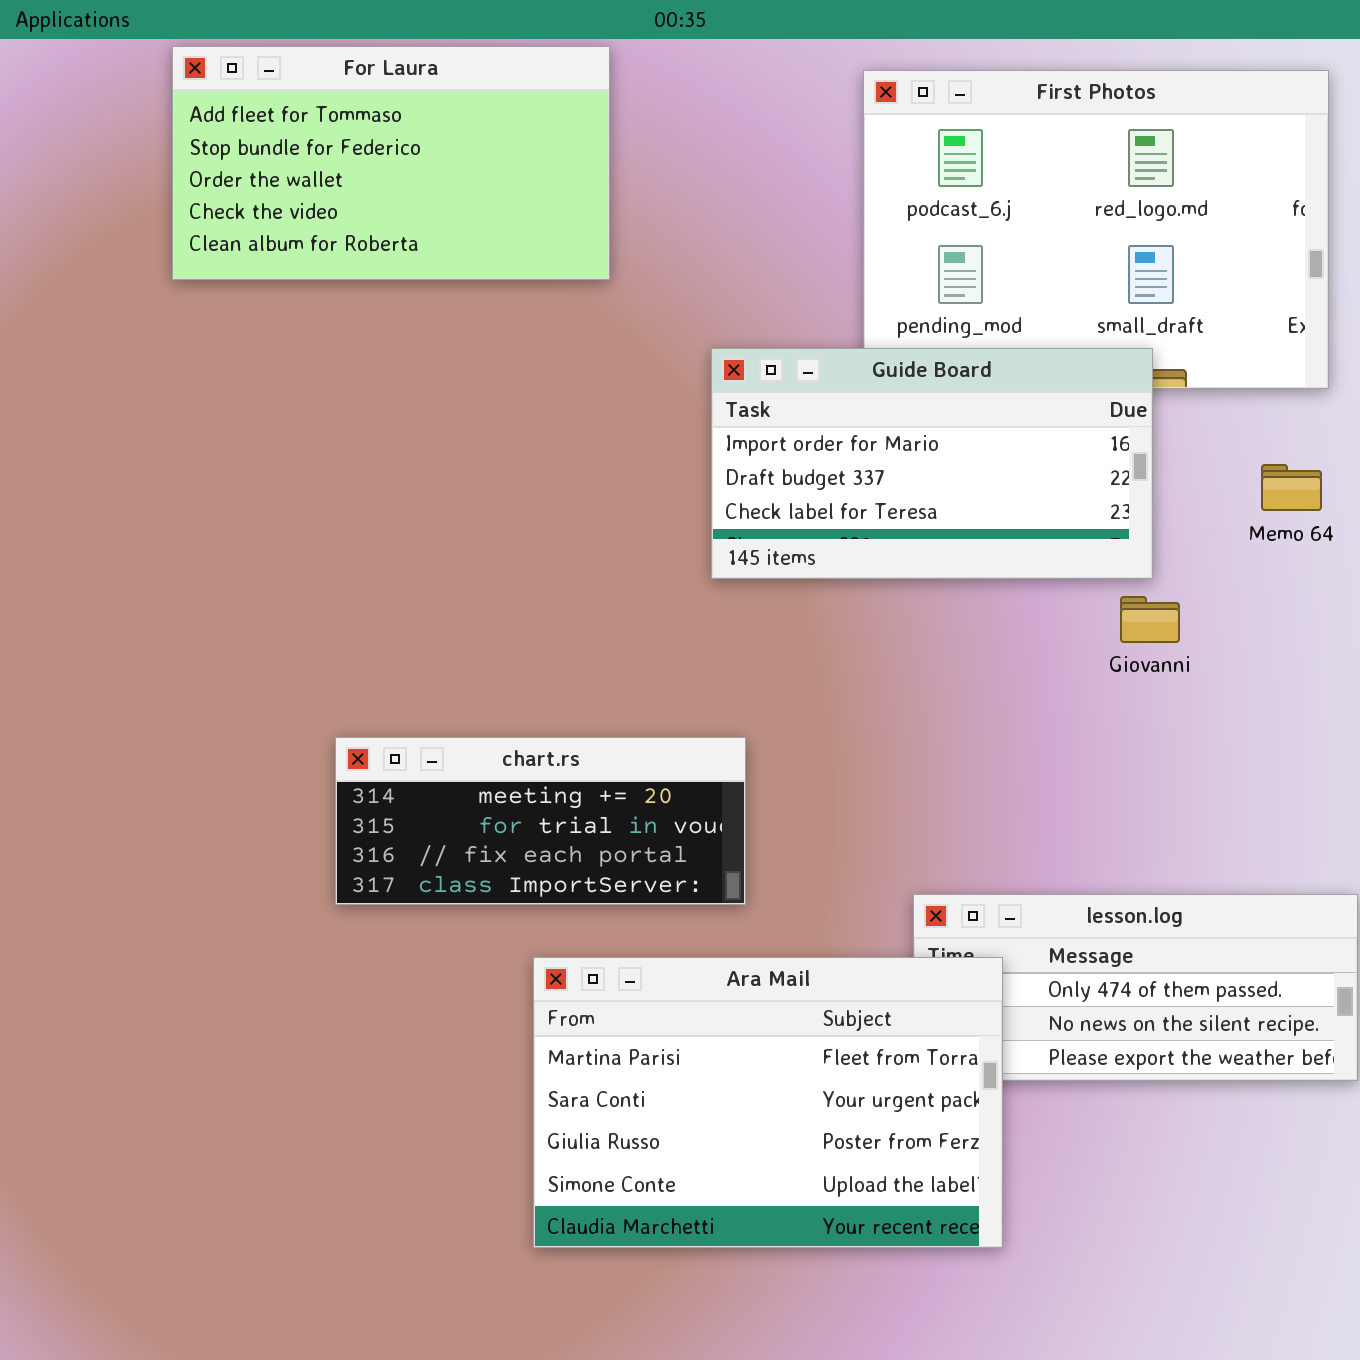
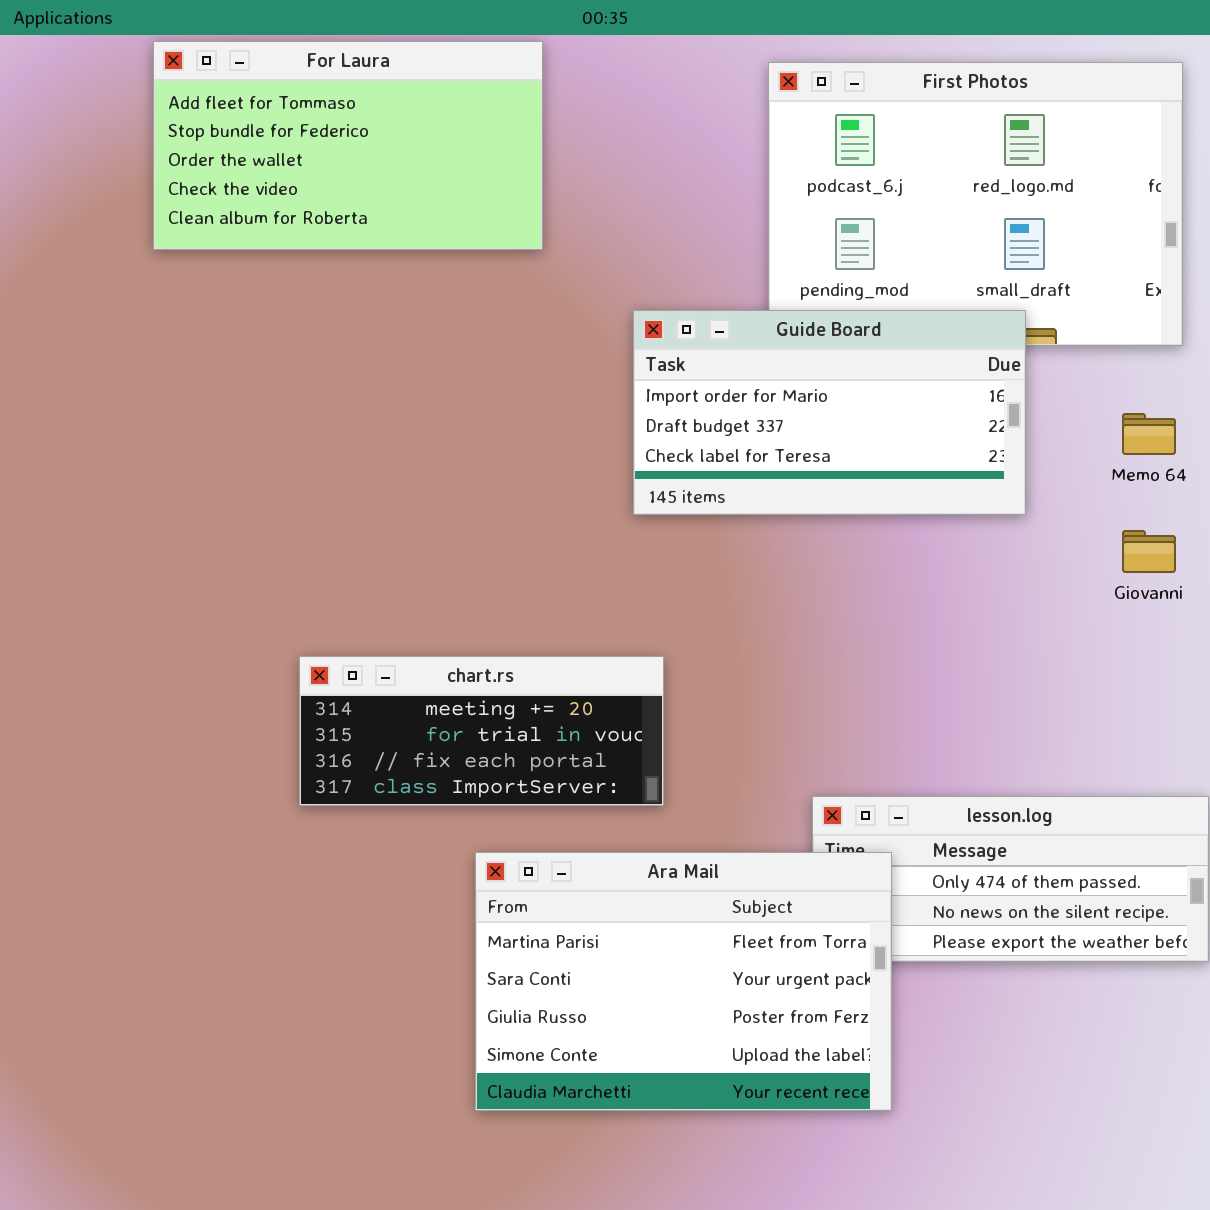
Giovanni: [1120,596,1180,643] -> [1122,530,1176,573], moved

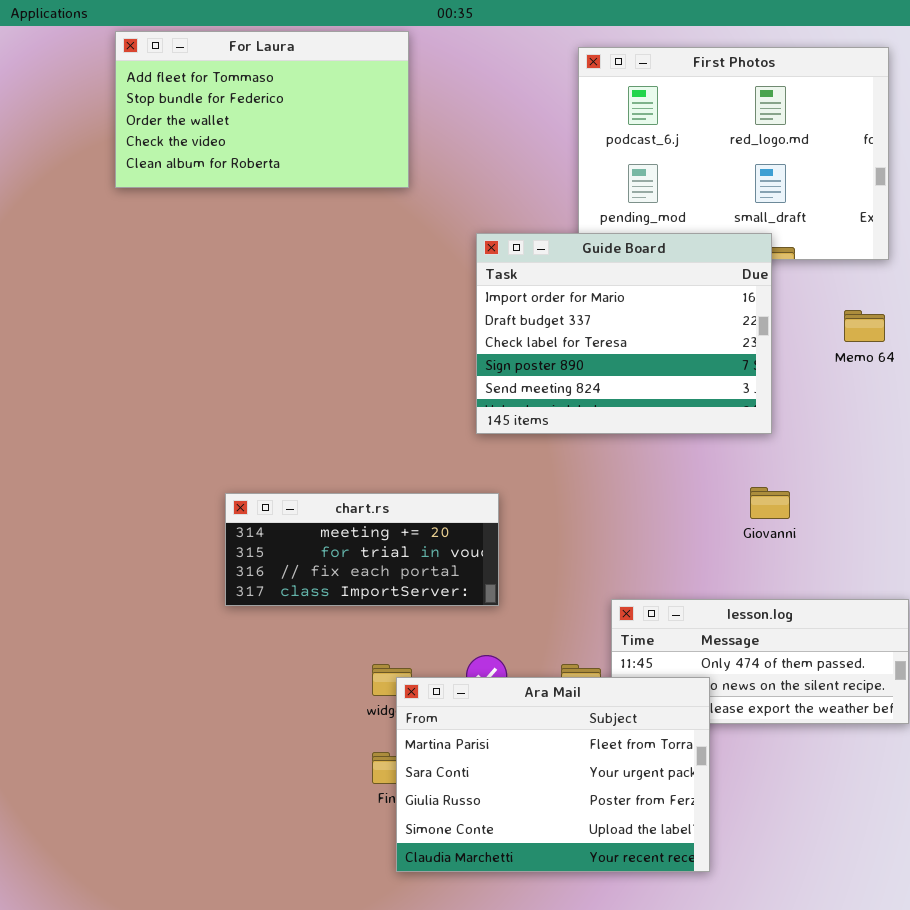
Guide Board: [633,310,1026,515] -> [476,233,772,434], resized
Giovanni: [1122,530,1176,573] -> [750,487,790,519], moved
Ara Mail: [475,852,892,1111] -> [396,677,710,872], moved

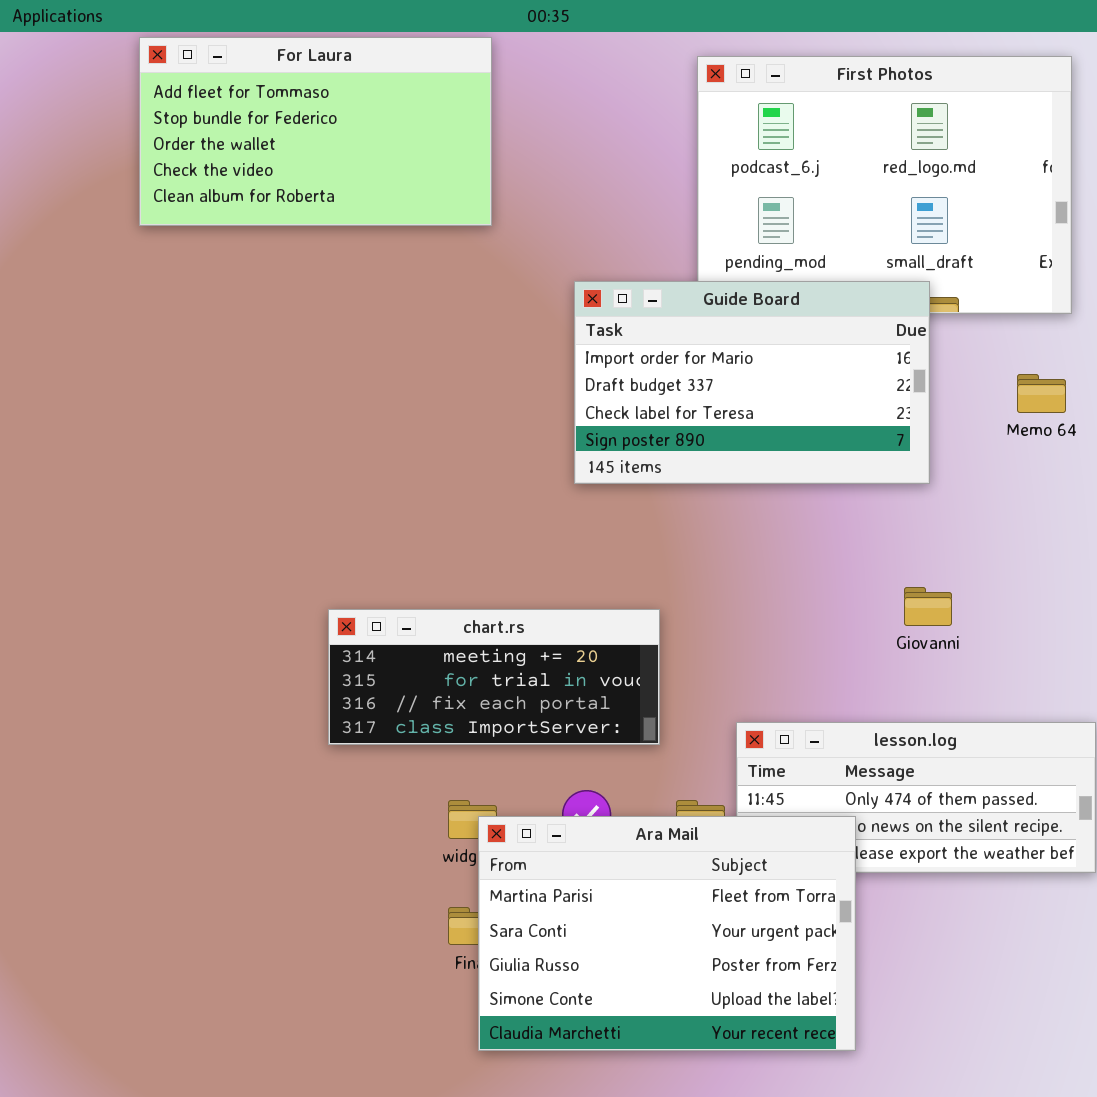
Guide Board: [476,233,772,434] -> [574,281,930,484], resized
chart.rs: [225,493,499,606] -> [328,609,660,745], moved

